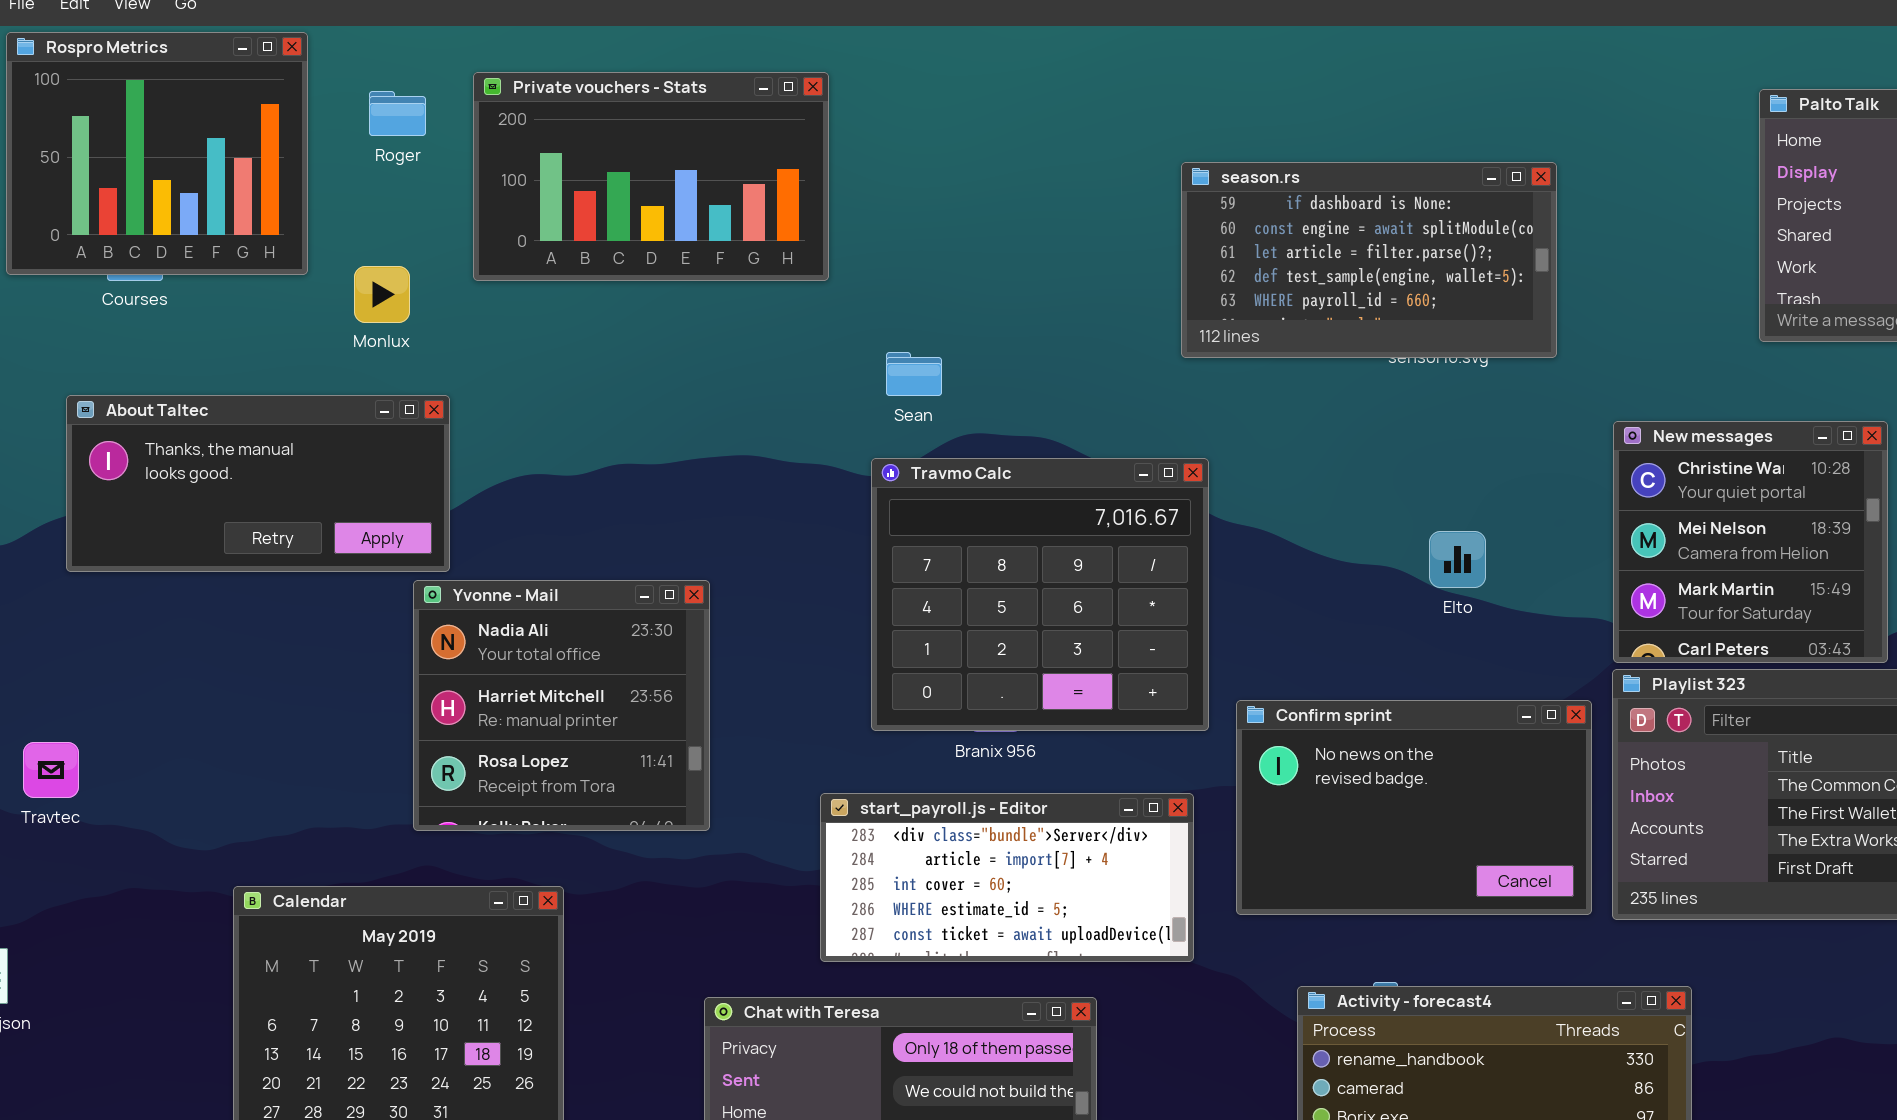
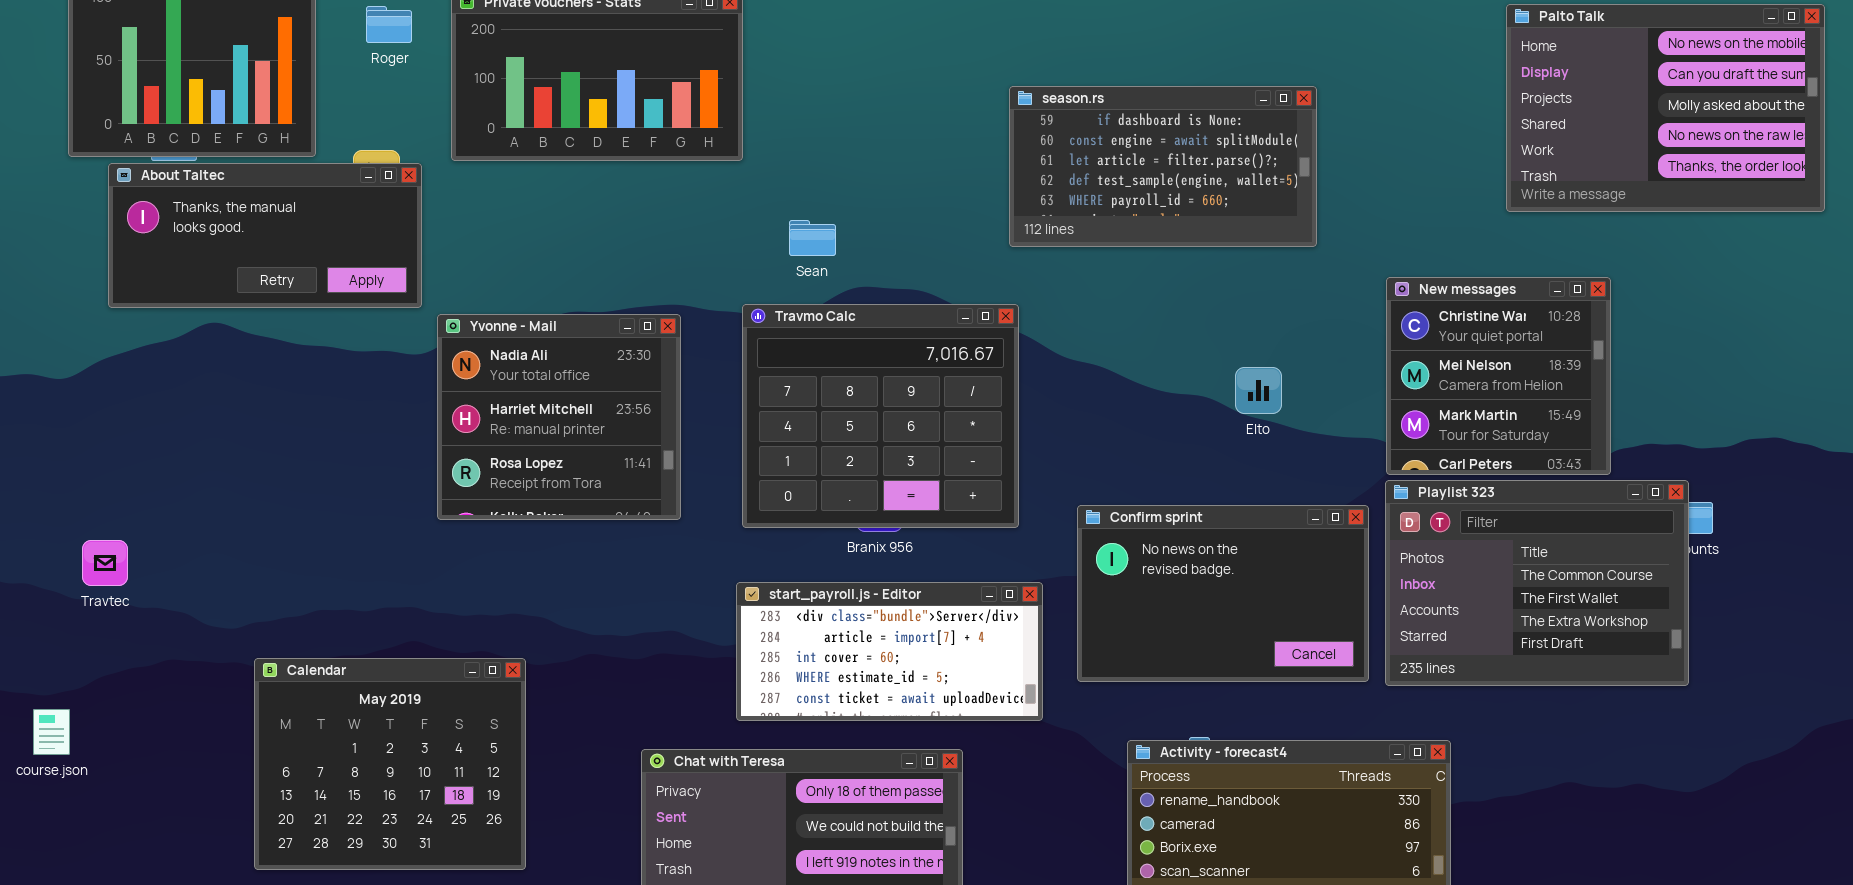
season.rs: [1181,162,1557,358] -> [1009,86,1317,247], moved
About Taltec: [66,395,450,572] -> [108,163,422,308], moved
Travmo Calc: [871,458,1209,731] -> [742,304,1019,528], moved
Yvonne - Mail: [413,580,710,831] -> [437,314,681,520], moved

